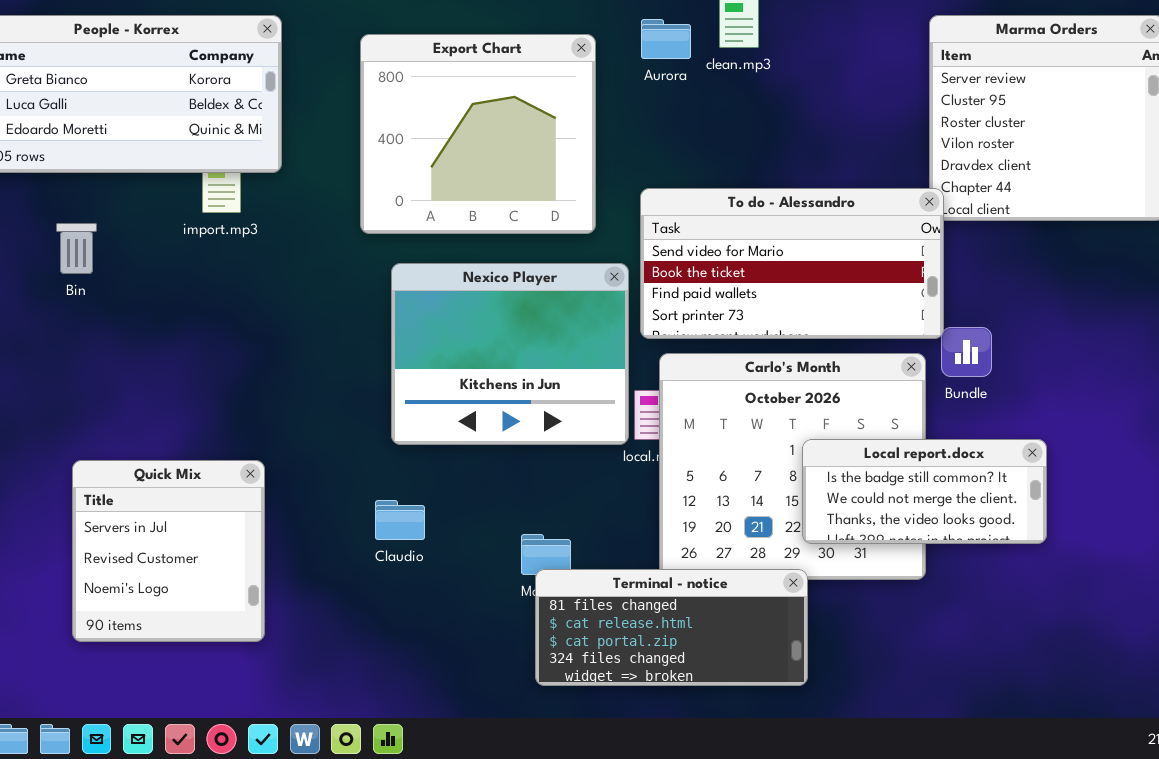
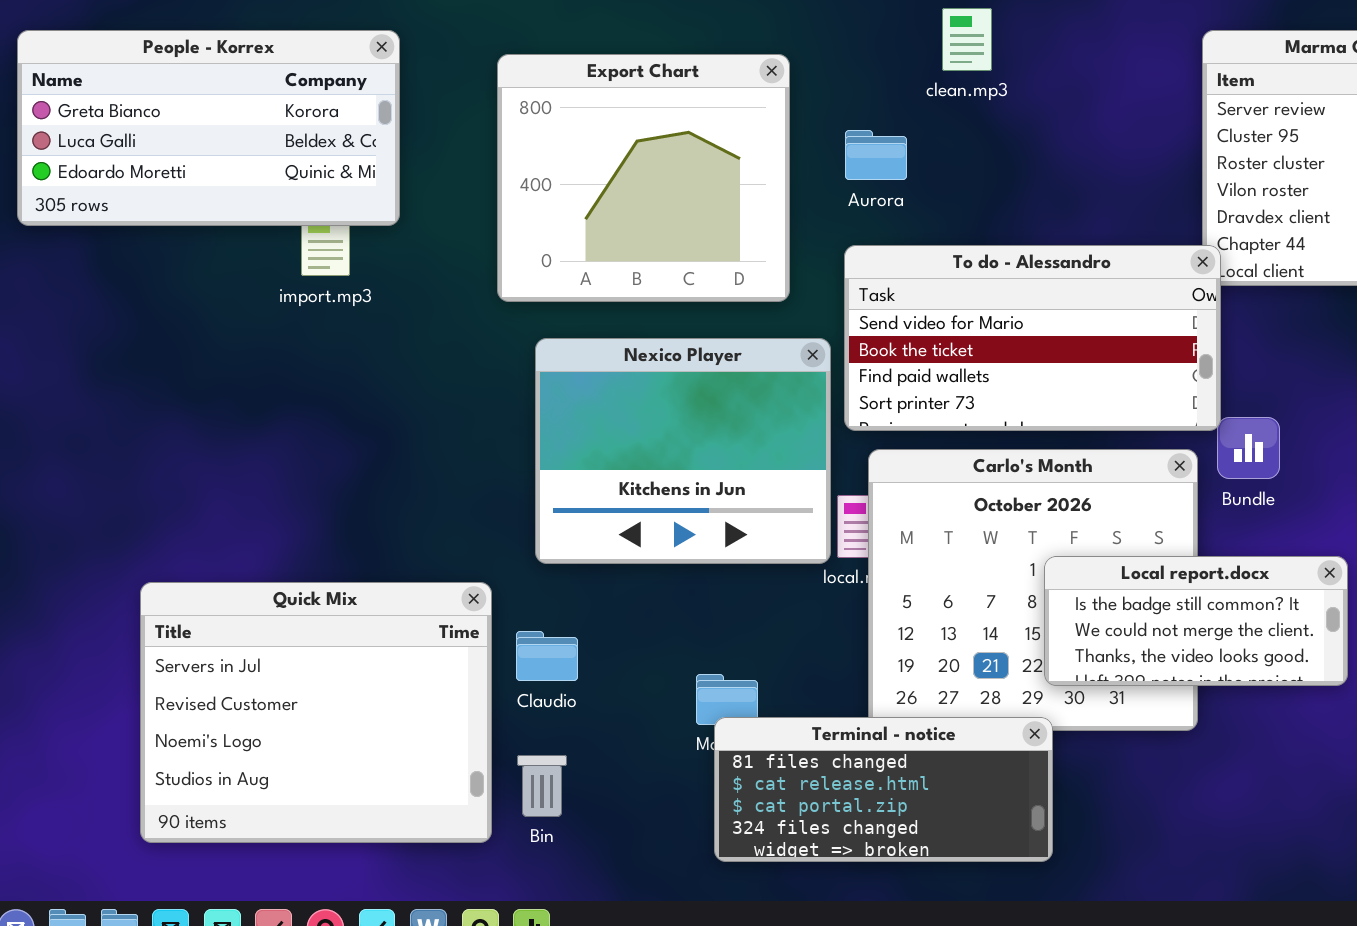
Aurora: [641,19,691,59] -> [845,130,907,180], moved
Bin: [56,223,97,274] -> [517,755,567,817], moved
Quick Mix: [72,460,265,642] -> [140,582,492,843], resized

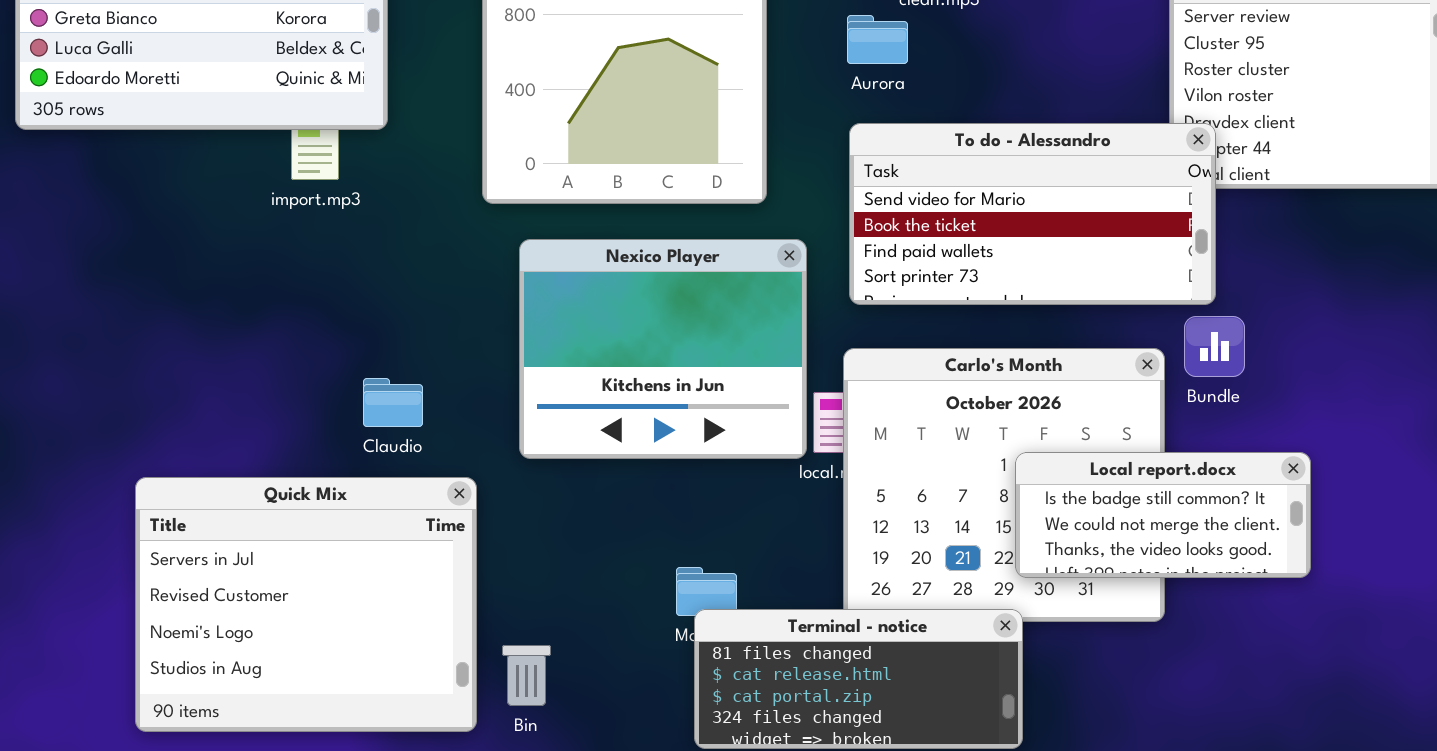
Aurora: [845,130,907,180] -> [847,15,908,64], moved
To do - Alessandro: [844,245,1221,431] -> [849,123,1216,305], moved
Claudio: [516,631,578,681] -> [363,378,423,427], moved

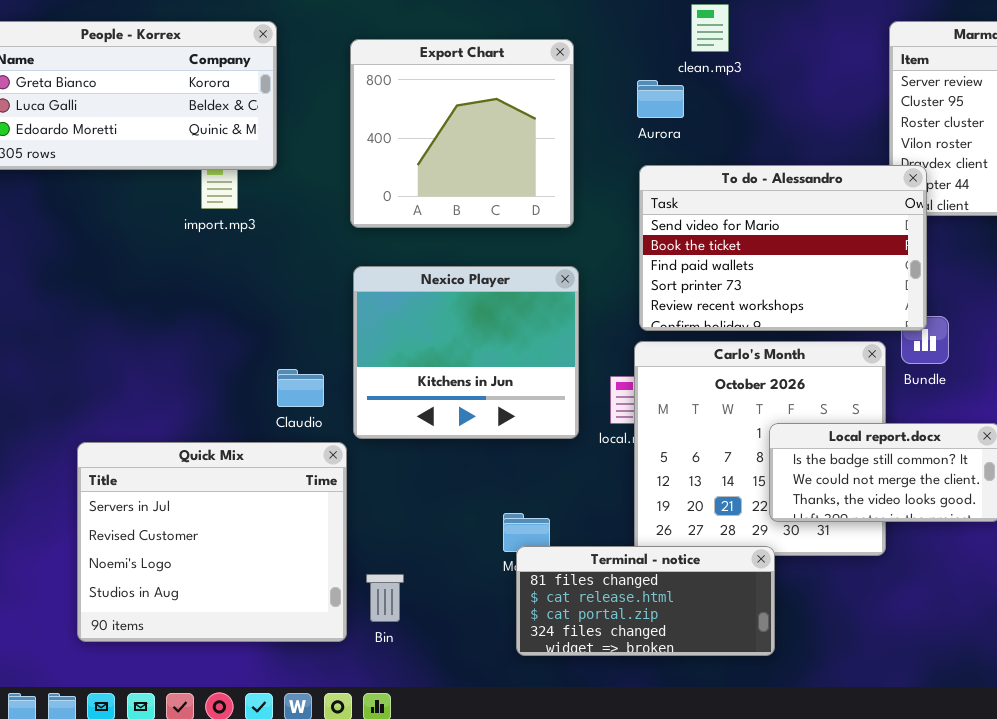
To do - Alessandro: [849,123,1216,305] -> [639,165,927,331], resized
Nexico Player: [519,239,807,459] -> [353,266,579,439], moved
Claudio: [363,378,423,427] -> [277,369,324,407], moved

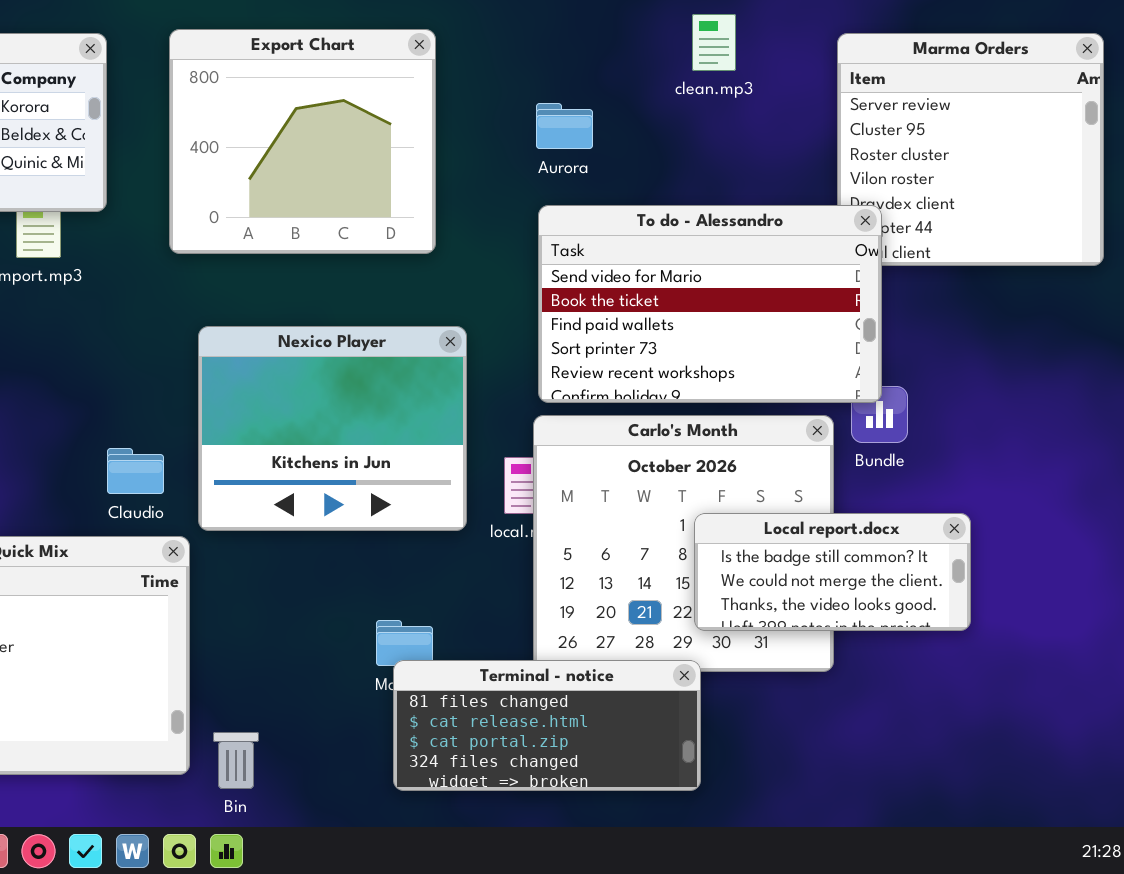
clean.mp3: [691,4,729,52] -> [692,14,736,71], moved
Export Chart: [350,39,574,228] -> [169,29,436,254], moved
Bin: [366,574,404,622] -> [213,732,259,789], moved

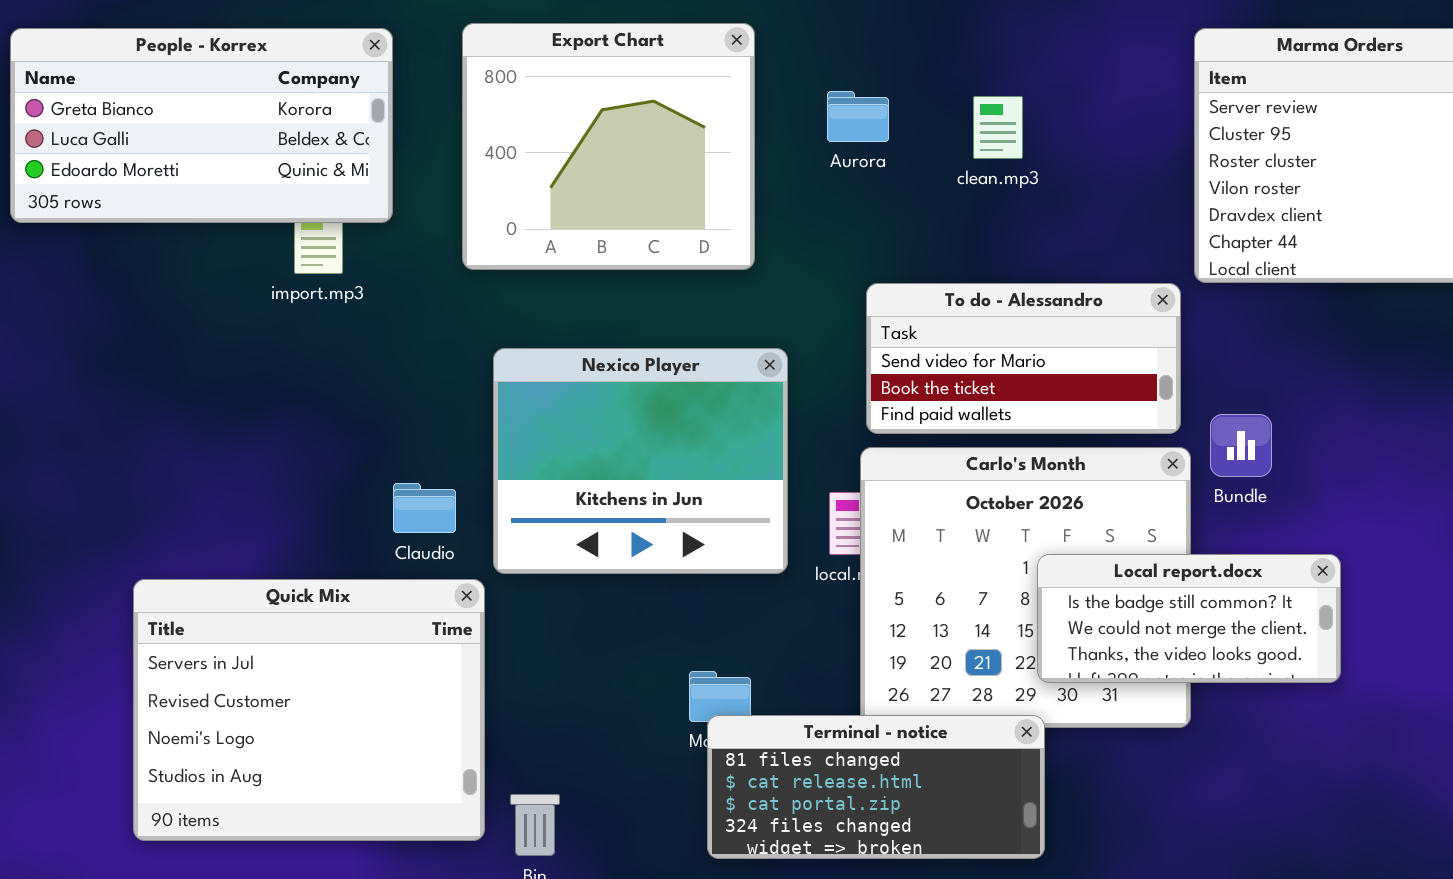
clean.mp3: [692,14,736,71] -> [973,96,1023,159], moved
Aurora: [536,103,593,149] -> [827,91,889,142], moved
To do - Alessandro: [538,205,882,403] -> [866,283,1181,434], resized

